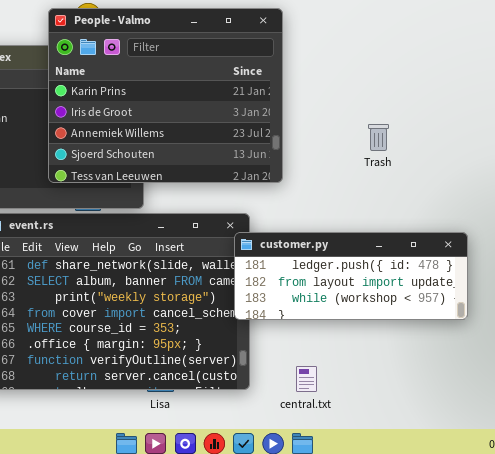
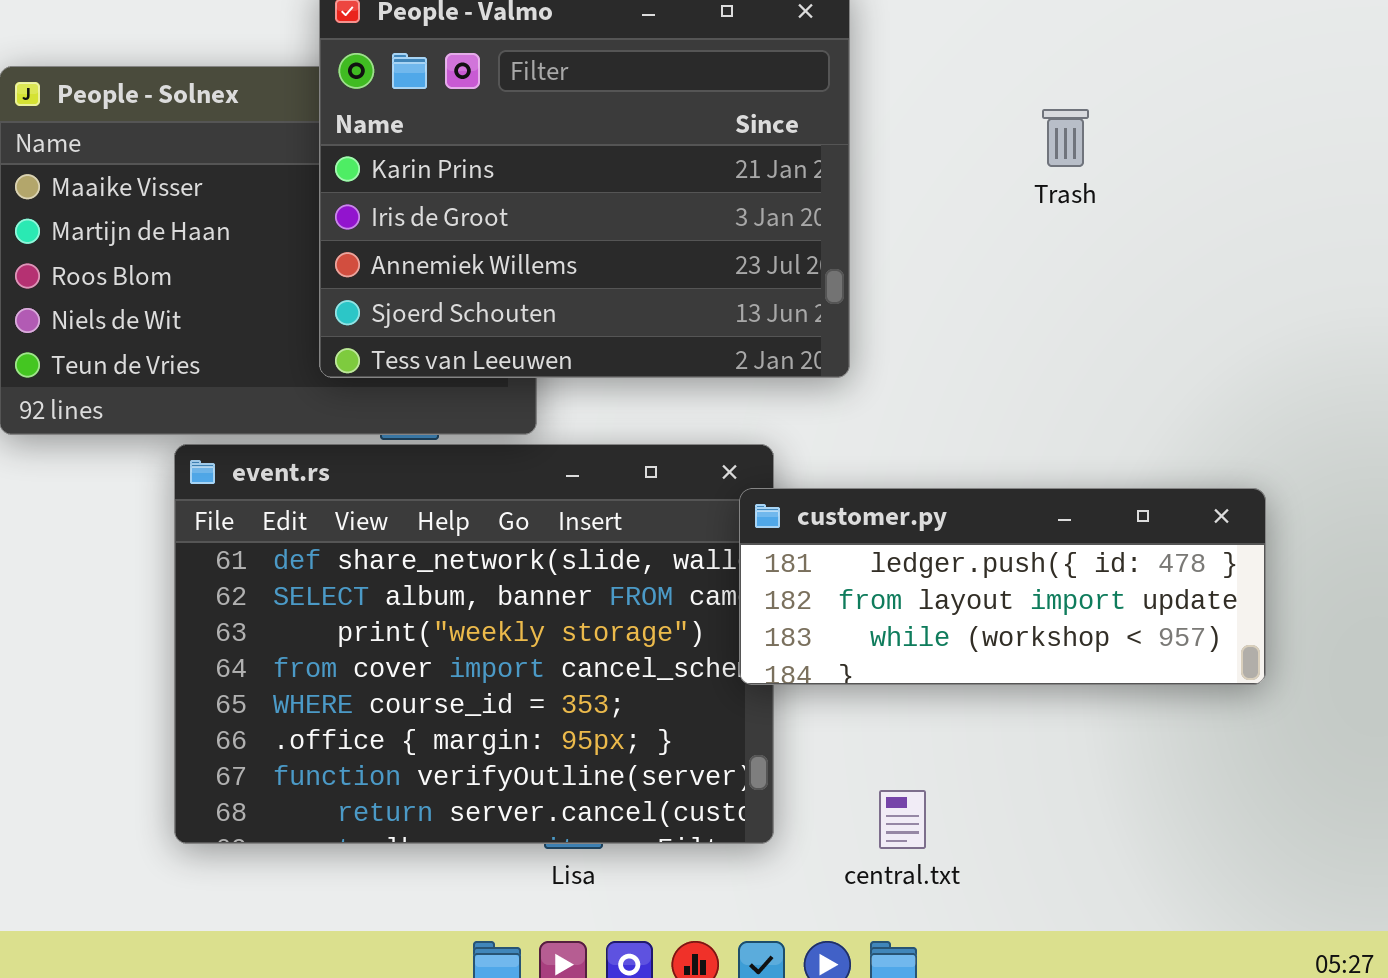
Trash: [368,124,389,151] -> [1042,109,1089,167], moved

